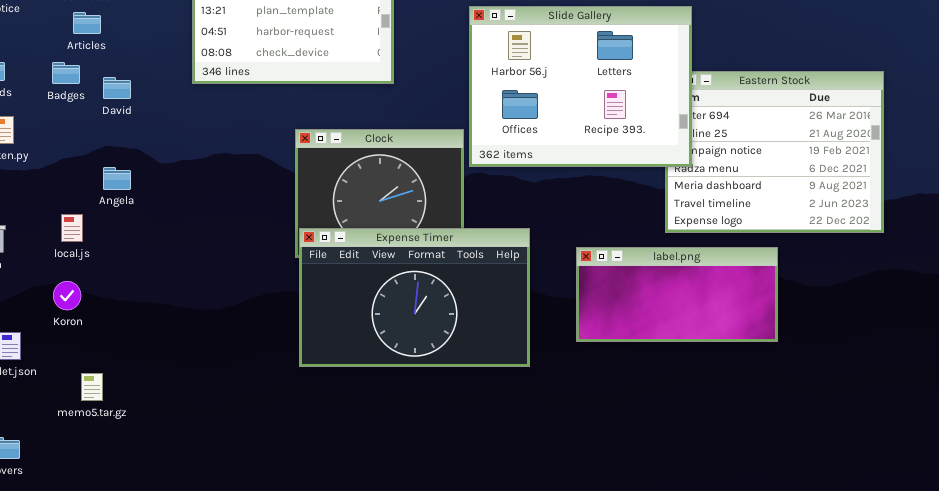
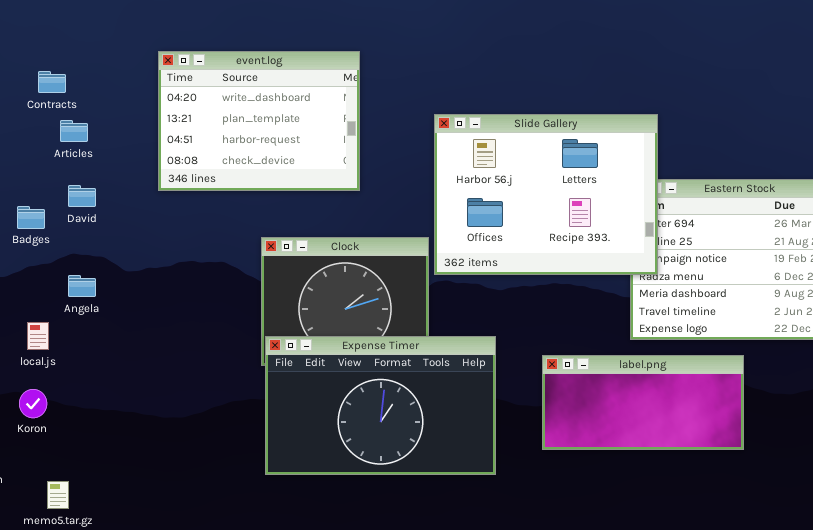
Articles: [73,12,101,34] -> [60,120,88,142], moved
Badges: [52,62,80,84] -> [17,206,45,229], moved

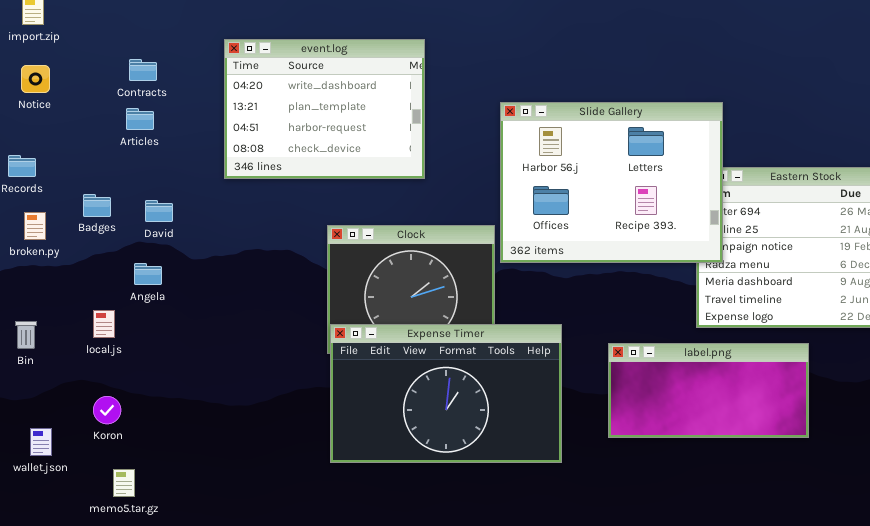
Contracts: [38,71,66,93] -> [129,59,157,81], moved
David: [68,185,96,207] -> [145,200,173,222], moved
Koron: [19,389,47,418] -> [93,396,121,424], moved

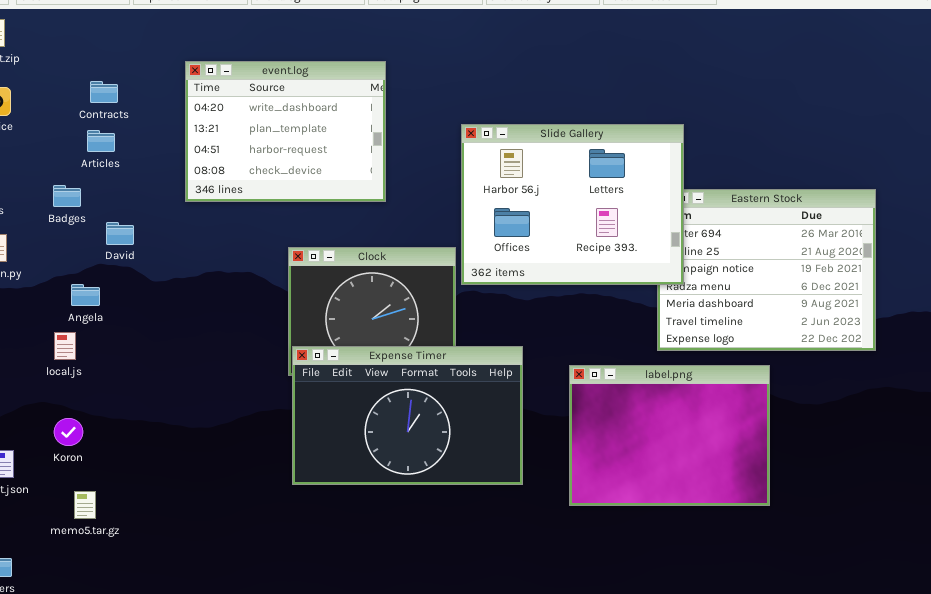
Badges: [83,194,111,217] -> [53,185,81,207], moved
Angela: [134,263,162,285] -> [71,284,100,306], moved
label.png: [608,343,809,438] -> [569,365,770,506], resized

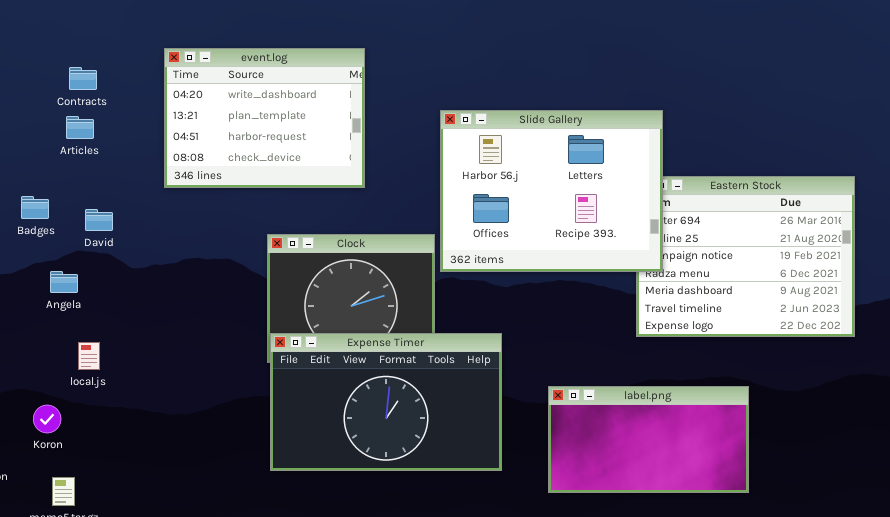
Badges: [53,185,81,207] -> [21,196,49,219], moved
local.js: [54,332,76,360] -> [78,342,100,370], moved
label.png: [569,365,770,506] -> [548,386,749,493], resized

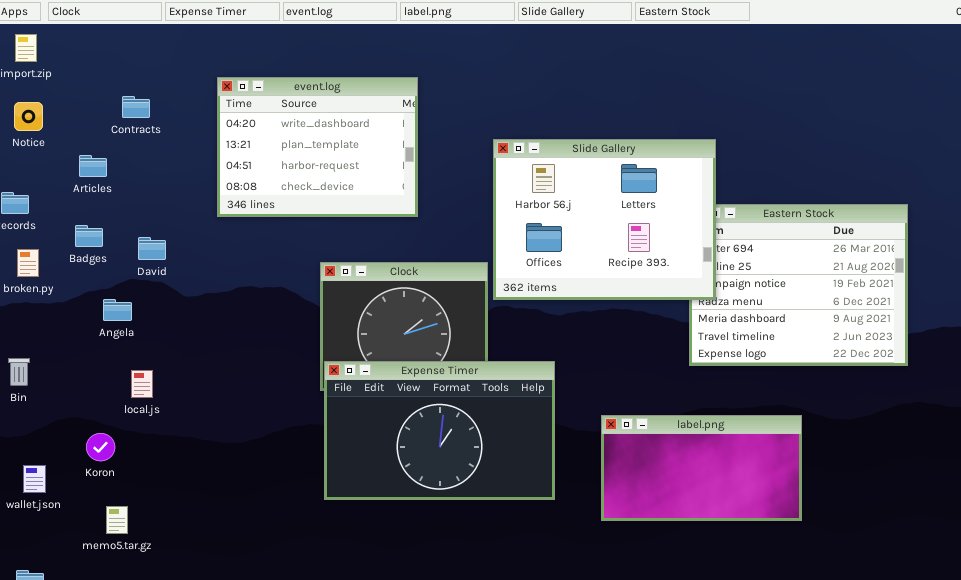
Articles: [66,116,94,139] -> [79,155,107,177], moved

